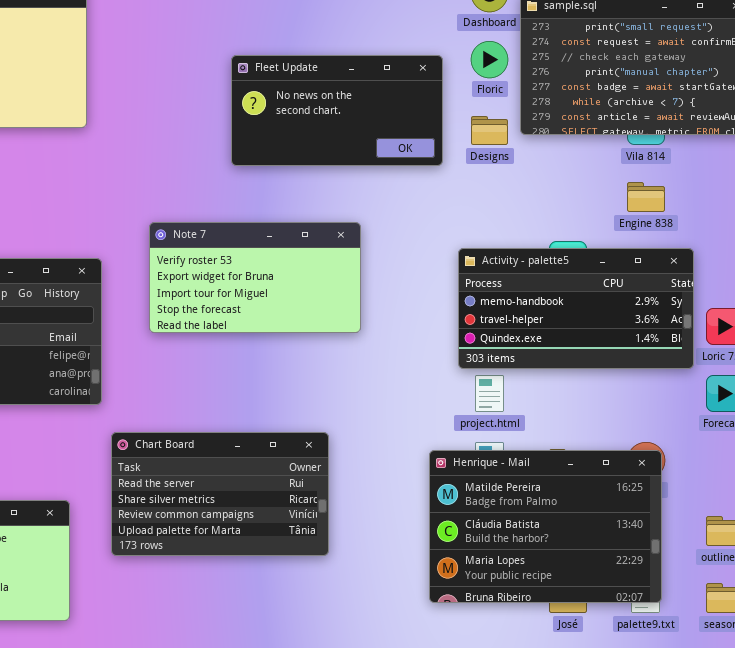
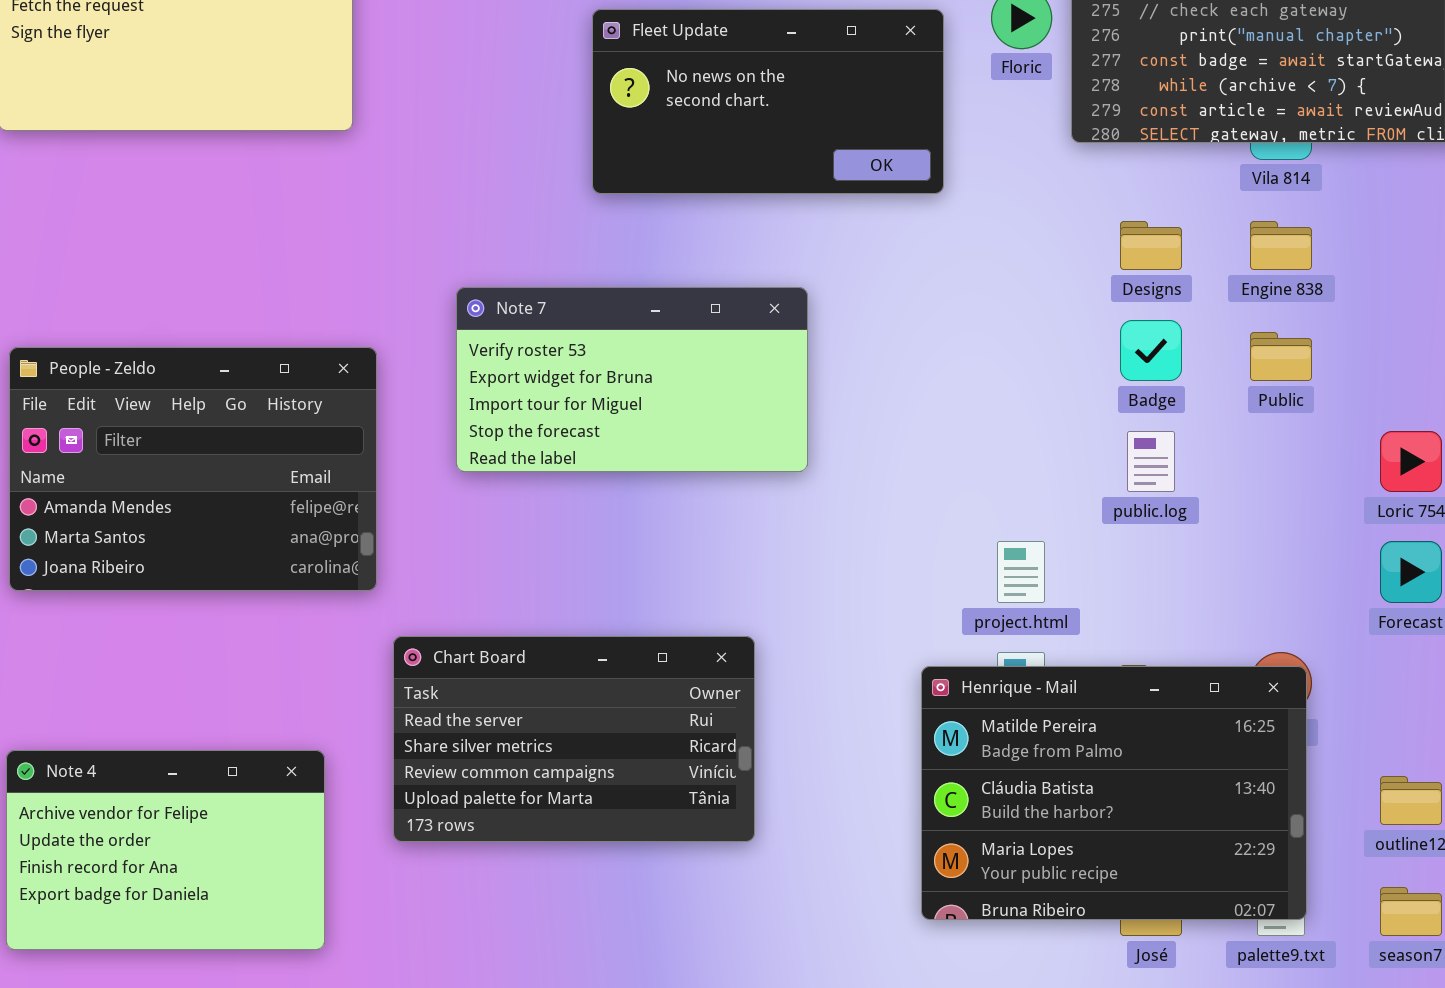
Designs: [471,116,508,145] -> [1120,221,1182,270], moved
Activity - palette5: [458,248,694,369] -> none, closed

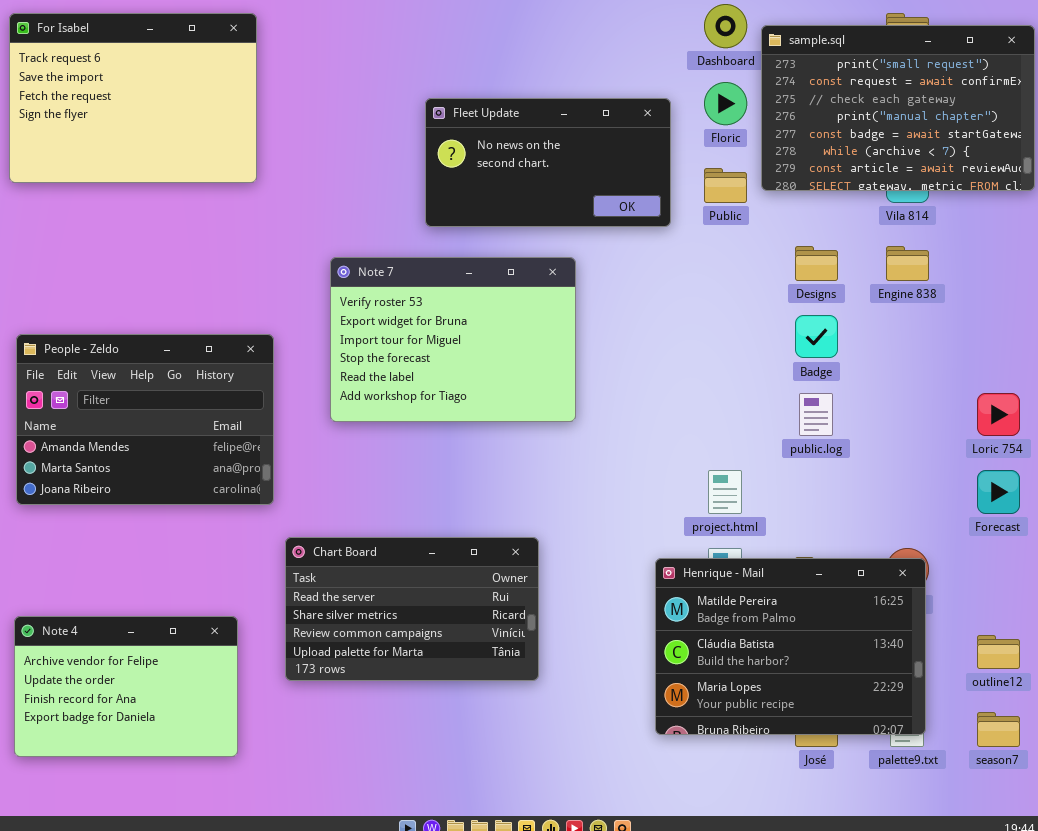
Note 7: [456,287,808,472] -> [330,257,576,422], resized
Public: [1250,332,1312,381] -> [704,168,747,203], moved

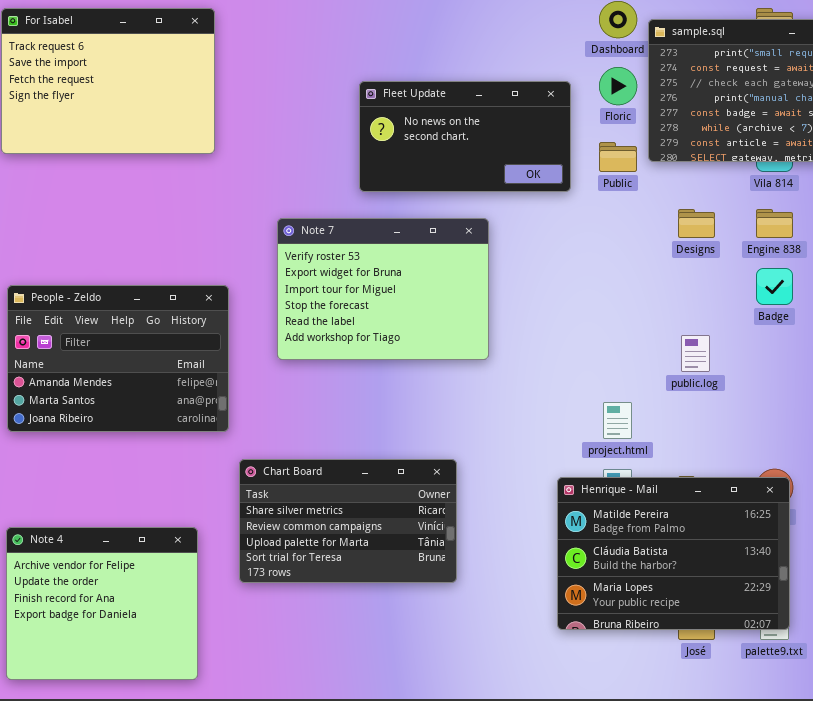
Badge: [795,315,838,358] -> [756,268,793,305], moved
Chart Board: [285,537,539,681] -> [239,459,457,583], scrolled down 1 row
Note 4: [14,616,238,757] -> [6,527,198,680], resized

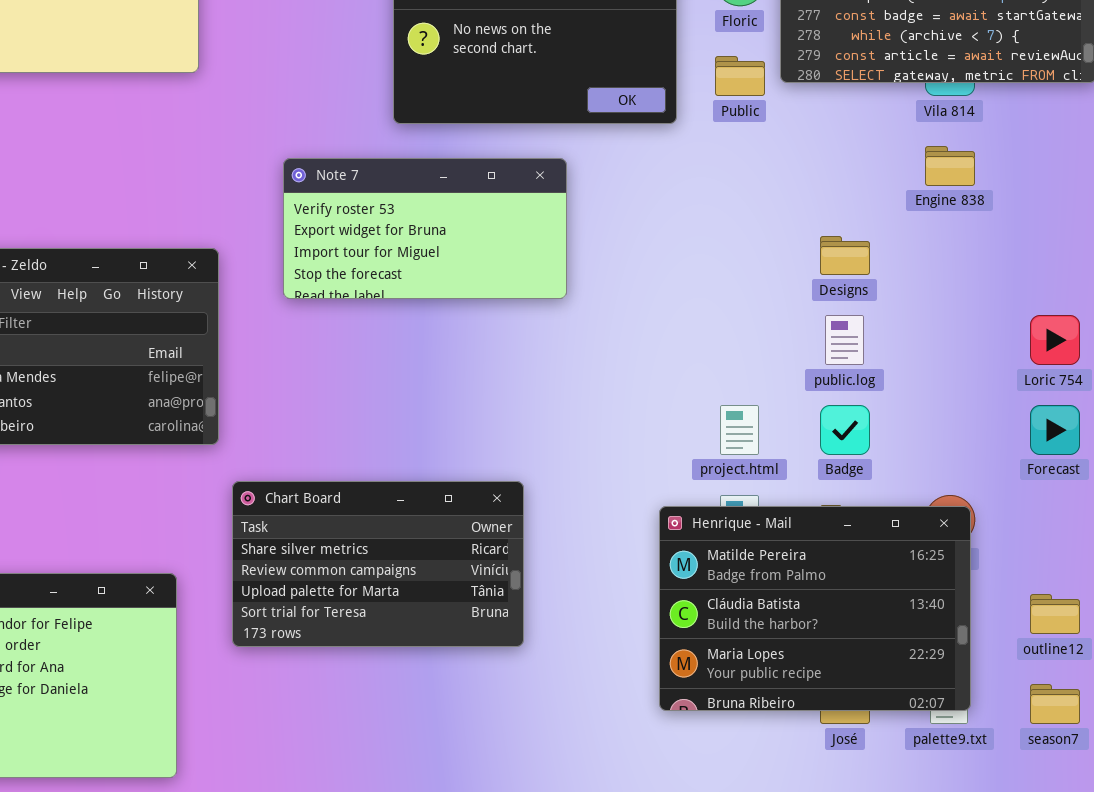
Designs: [678,209,715,238] -> [820,236,870,275], moved
Note 7: [277,218,489,360] -> [283,158,567,299], resized
Badge: [756,268,793,305] -> [820,405,870,455], moved

